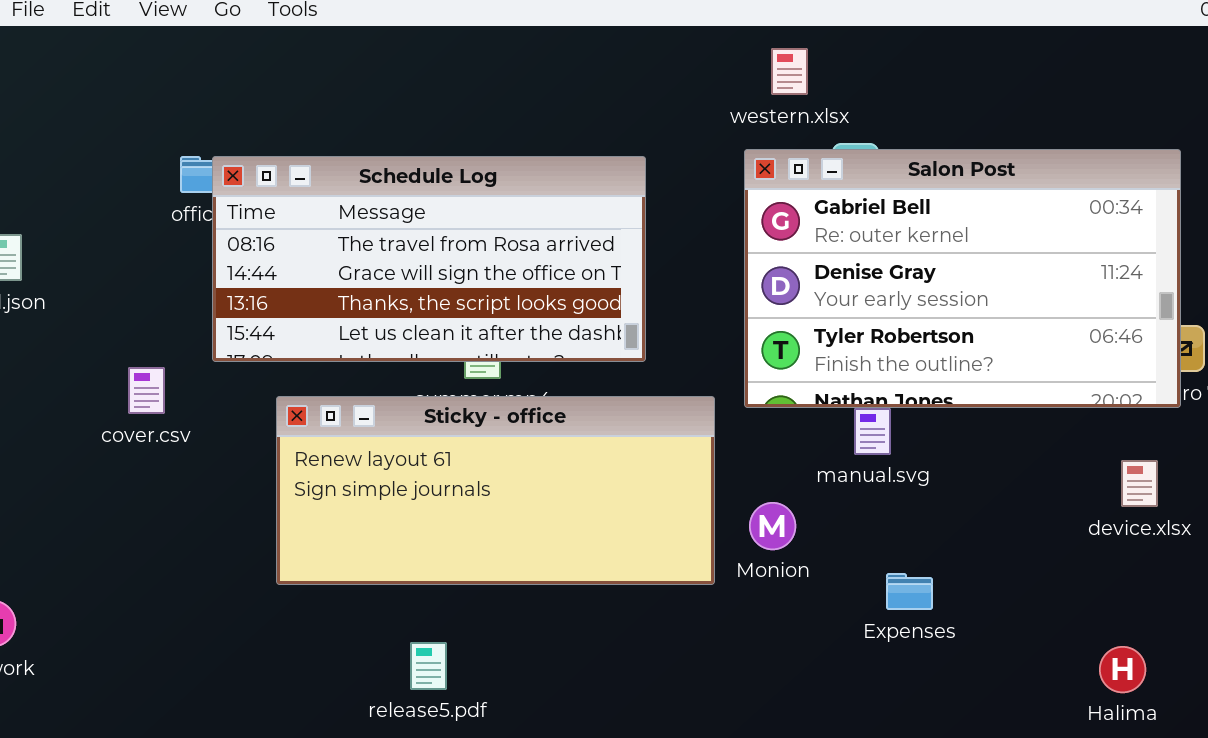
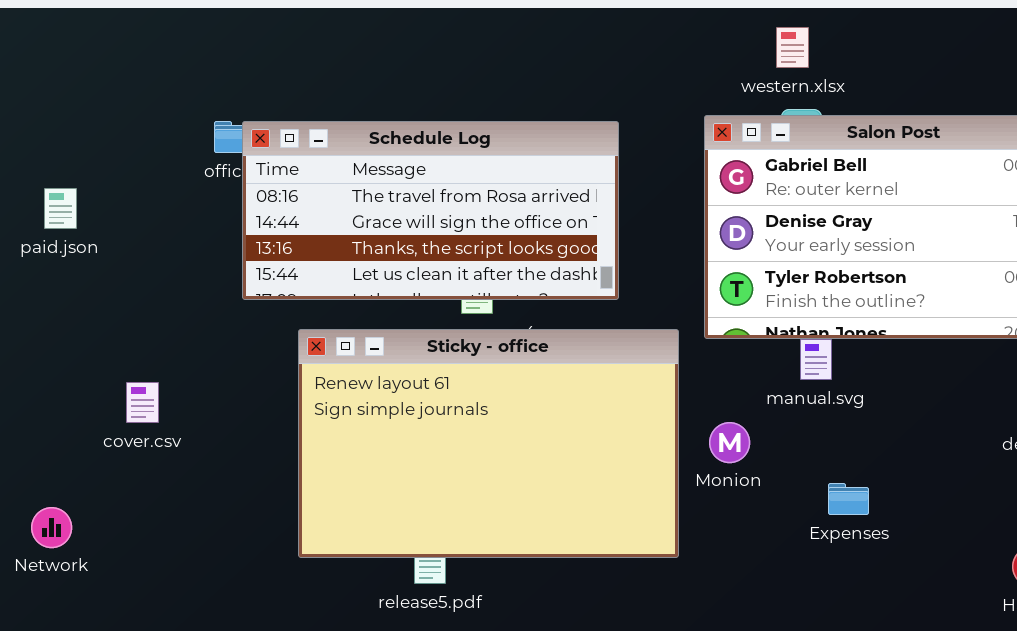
western.xlsx: [771,48,808,95] -> [776,27,809,68], moved
cover.csv: [128,367,165,414] -> [126,382,159,423], moved
Sticky - office: [276,396,715,585] -> [298,329,679,558], resized

